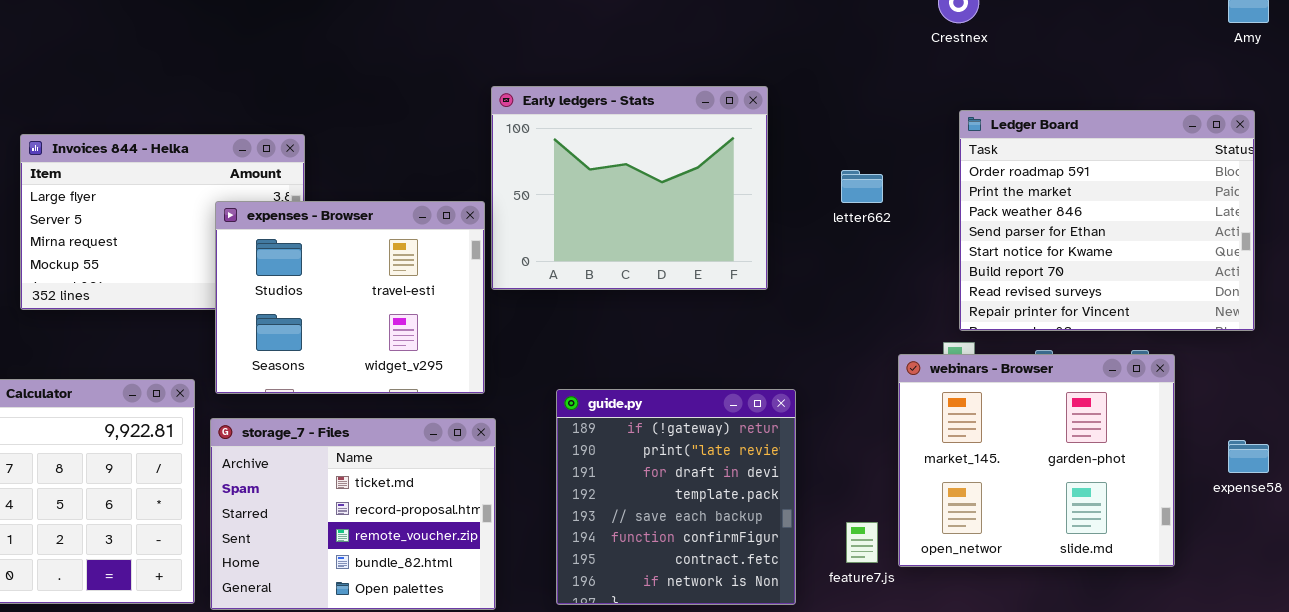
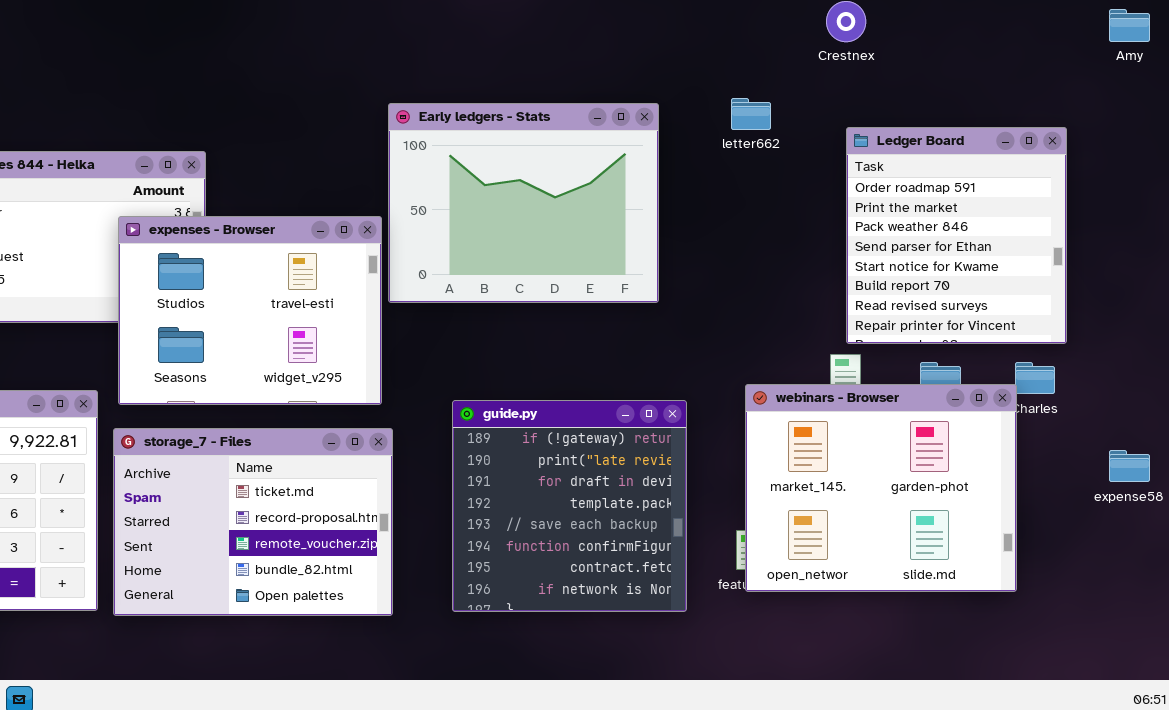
Ledger Board: [959,110,1255,331] -> [846,127,1067,344], resized
letter662: [841,170,883,203] -> [731,98,771,130], moved
webinars - Browser: [898,354,1175,567] -> [745,384,1017,592], moved

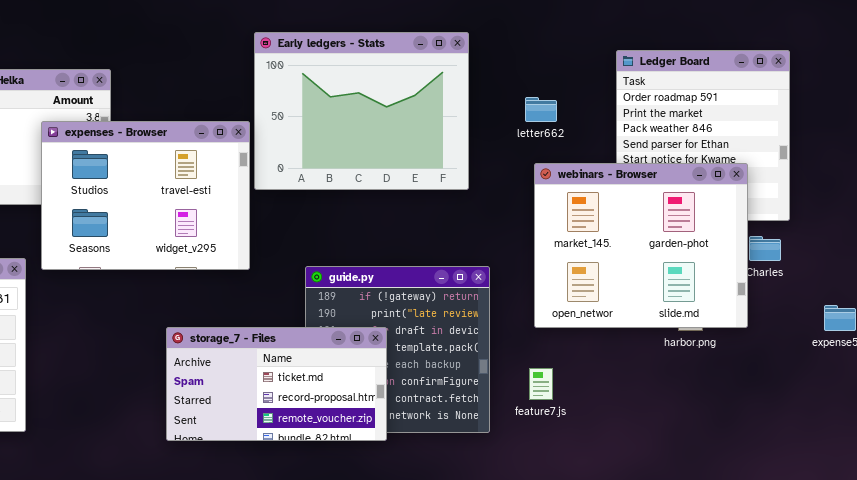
letter662: [731,98,771,130] -> [525,97,557,122], moved
webinars - Browser: [745,384,1017,592] -> [534,163,748,328], moved
storage_7 - Files: [113,428,393,616] -> [166,327,387,441], moved, resized

